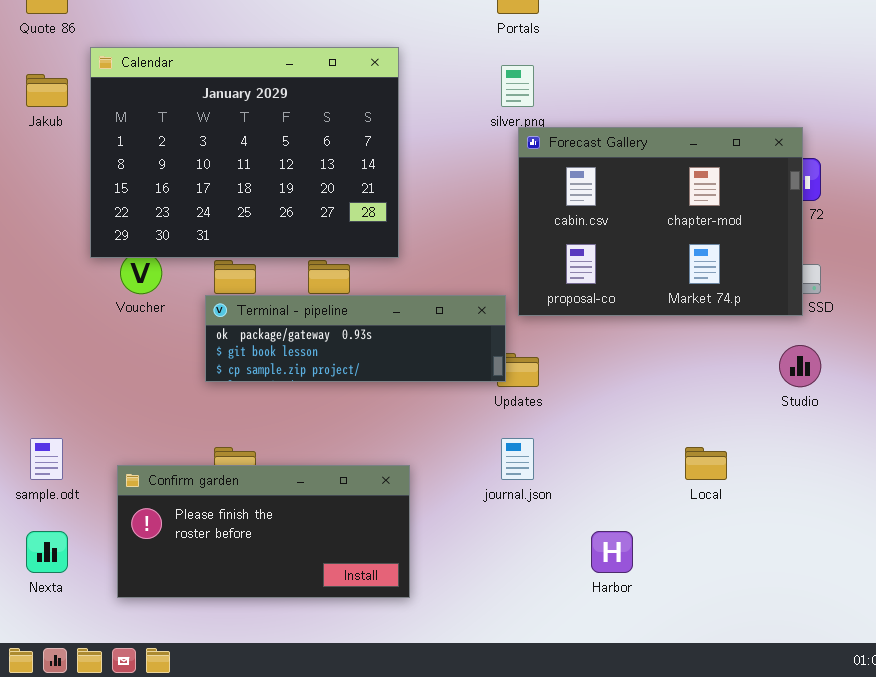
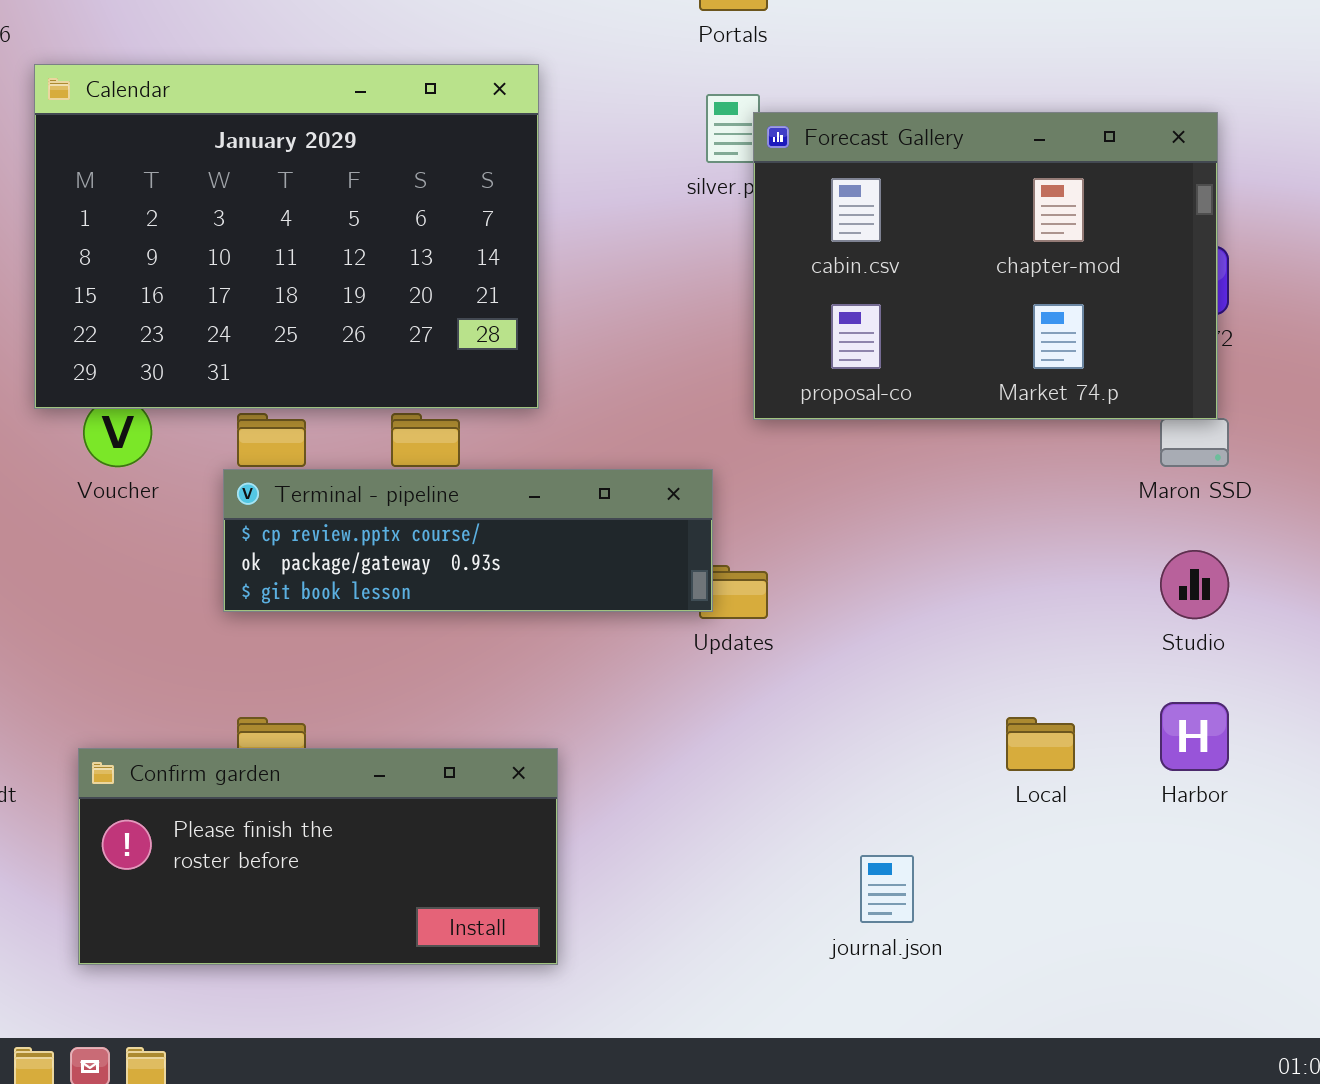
Forecast Gallery: [518,127,803,316] -> [753,112,1218,420], moved
Terminal - pipeline: [205,295,506,382] -> [223,469,713,612], scrolled up 1 row
journal.json: [501,438,534,480] -> [860,855,914,923], moved
Harbor: [591,531,633,573] -> [1160,702,1229,771], moved

